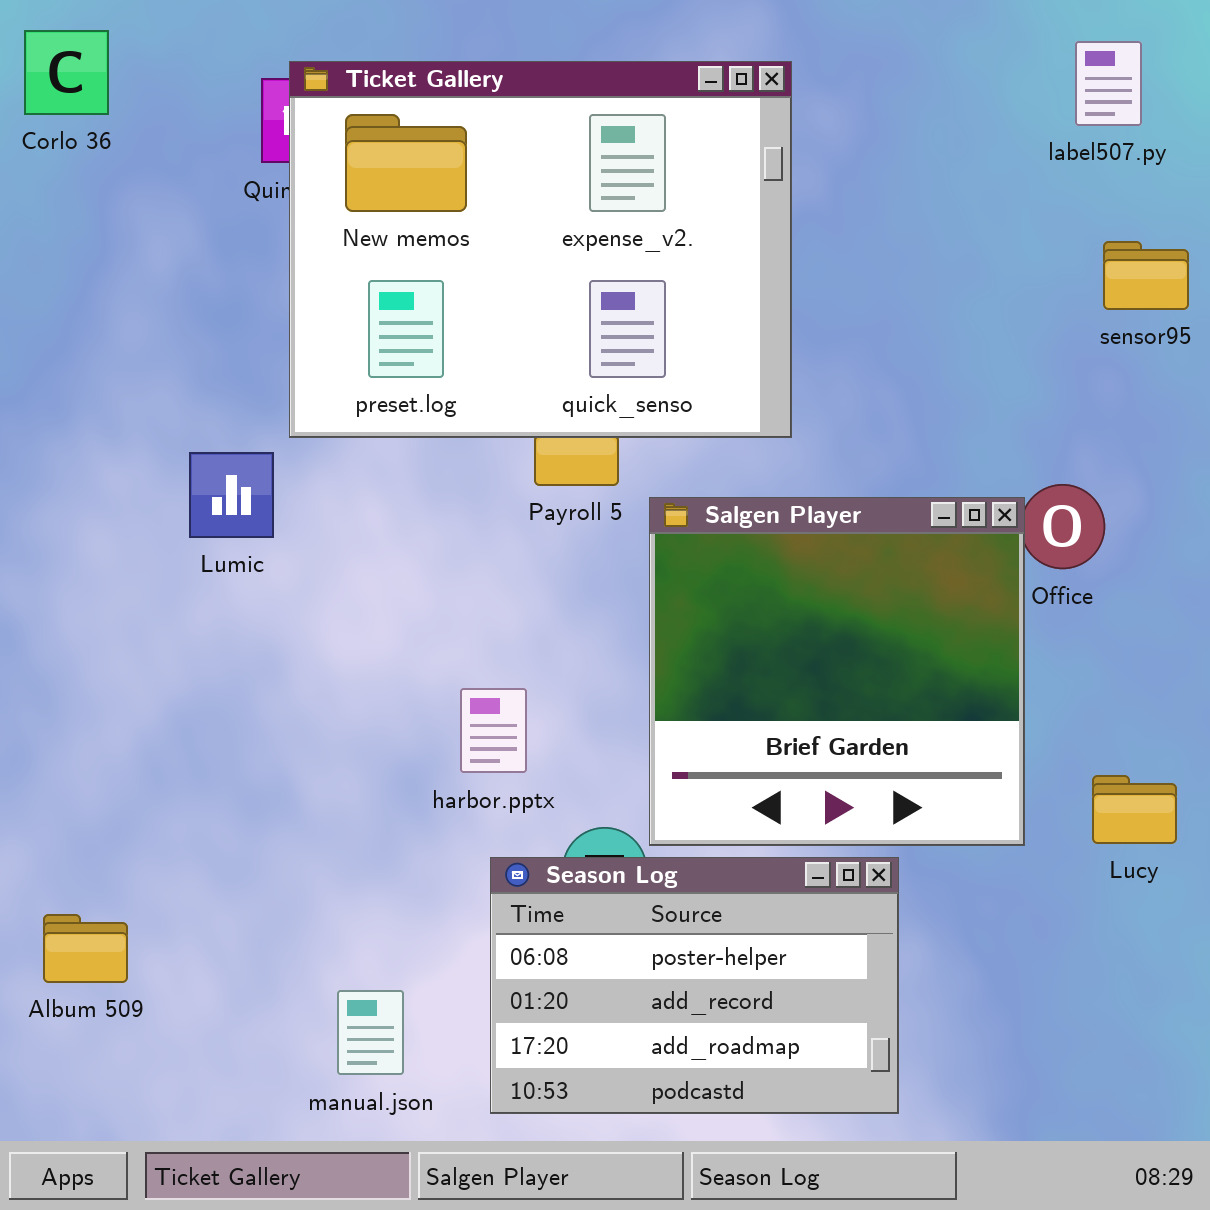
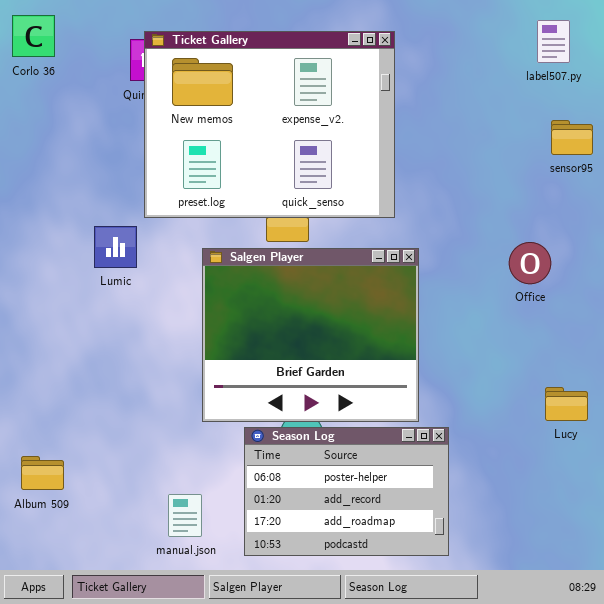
Salgen Player: [649,497,1025,846] -> [202,248,419,422], moved, resized

